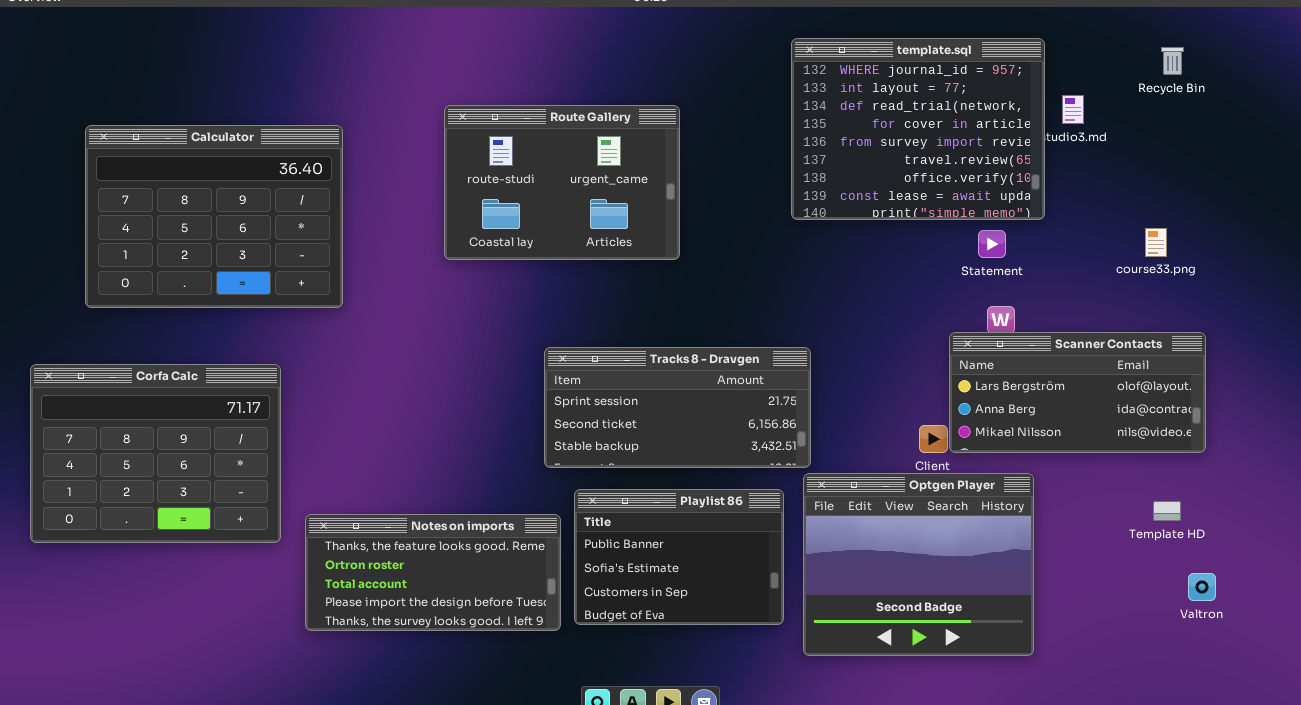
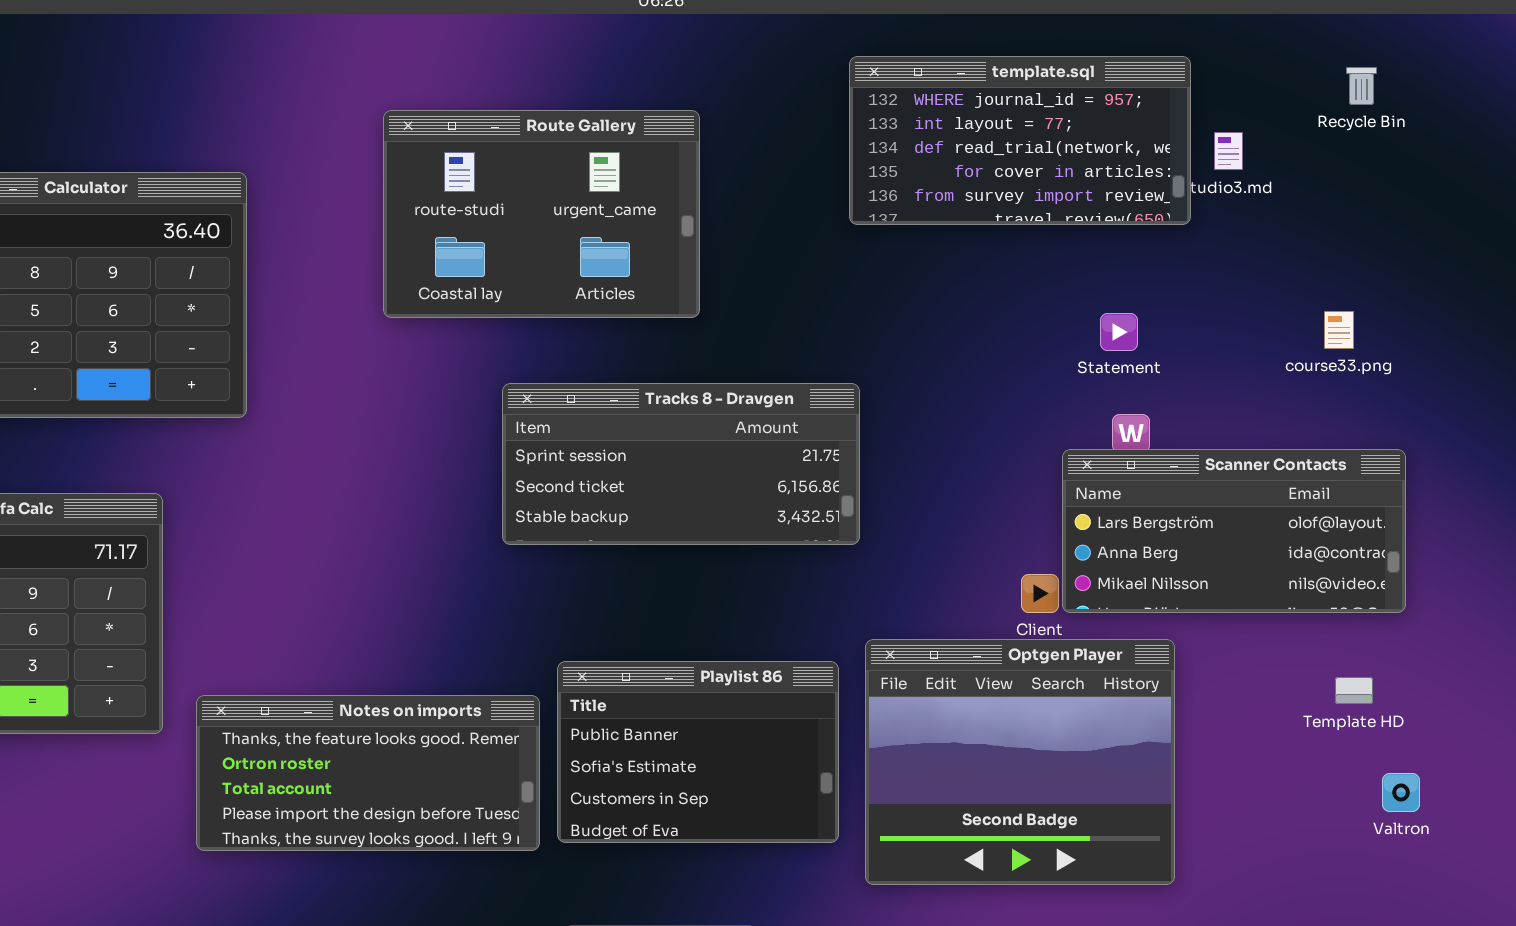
template.sql: [791,38,1045,220] -> [849,56,1191,225], resized
Route Gallery: [444,105,680,260] -> [383,110,700,318], moved
Tracks 8 - Dravgen: [544,347,811,468] -> [502,383,860,545], moved

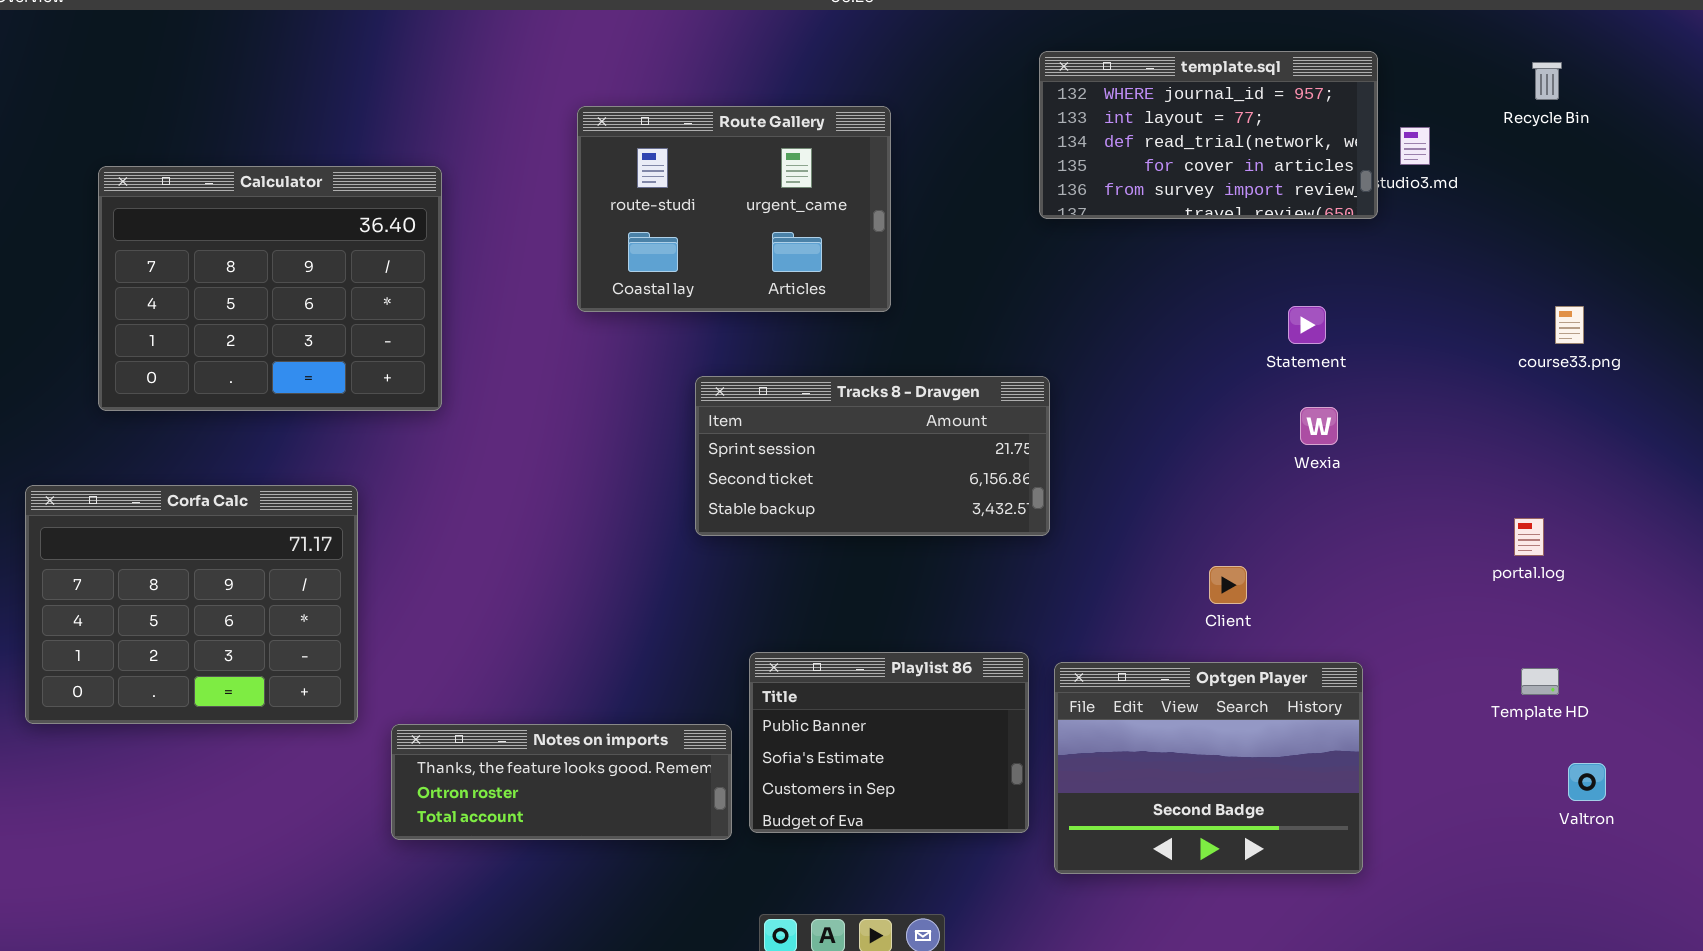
course33.png: [1324,311,1354,349] -> [1555,306,1584,344], moved
Scanner Contacts: [1062,449,1406,613] -> none, closed
Optgen Player: [865,639,1175,885] -> [1054,662,1363,874], resized
Notes on imports: [196,695,540,851] -> [391,724,732,840], resized

